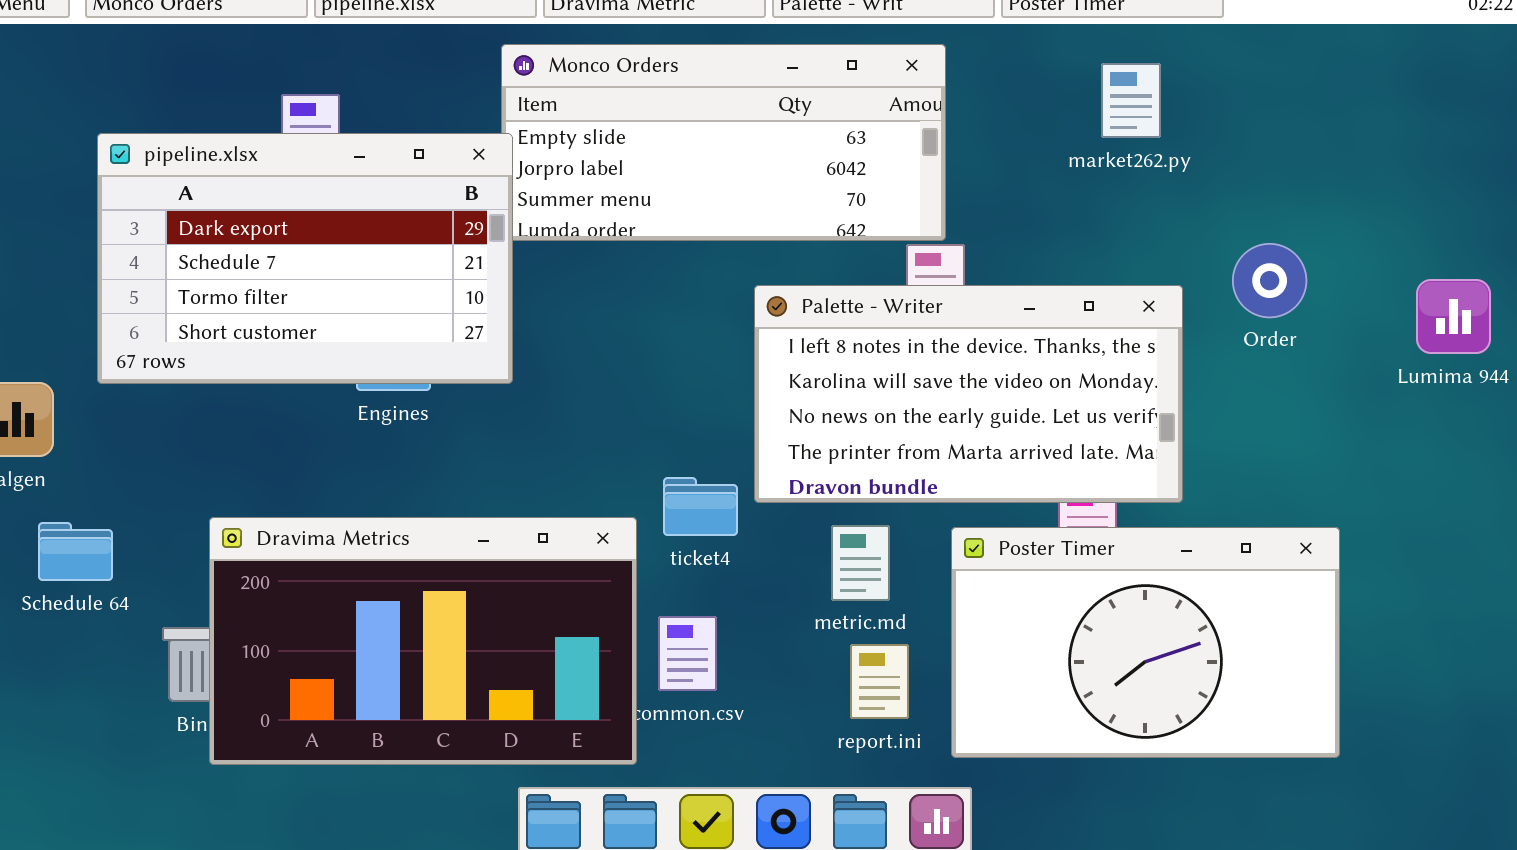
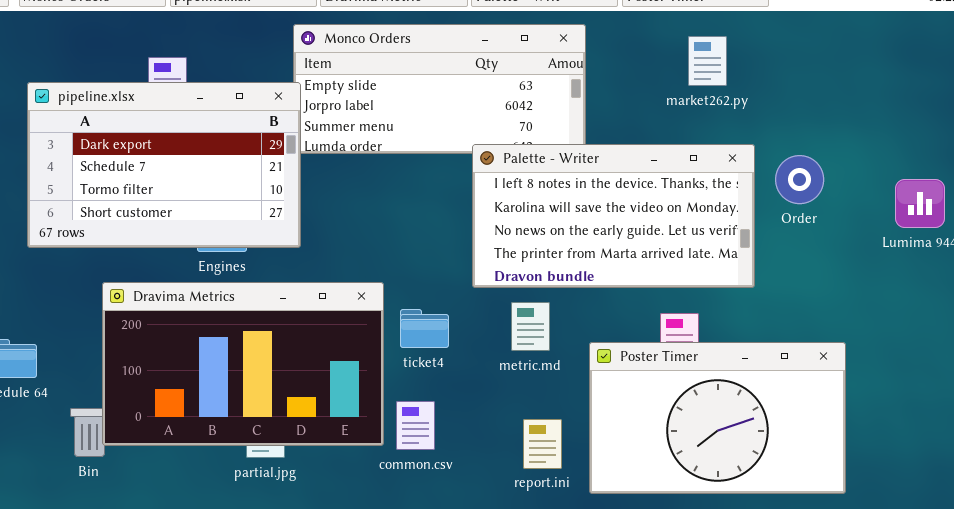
Palette - Writer: [754,285,1183,503] -> [472,144,755,288], moved
Dravima Metrics: [209,517,637,765] -> [102,282,384,446], moved
metric.md: [831,525,890,601] -> [511,302,550,351], moved

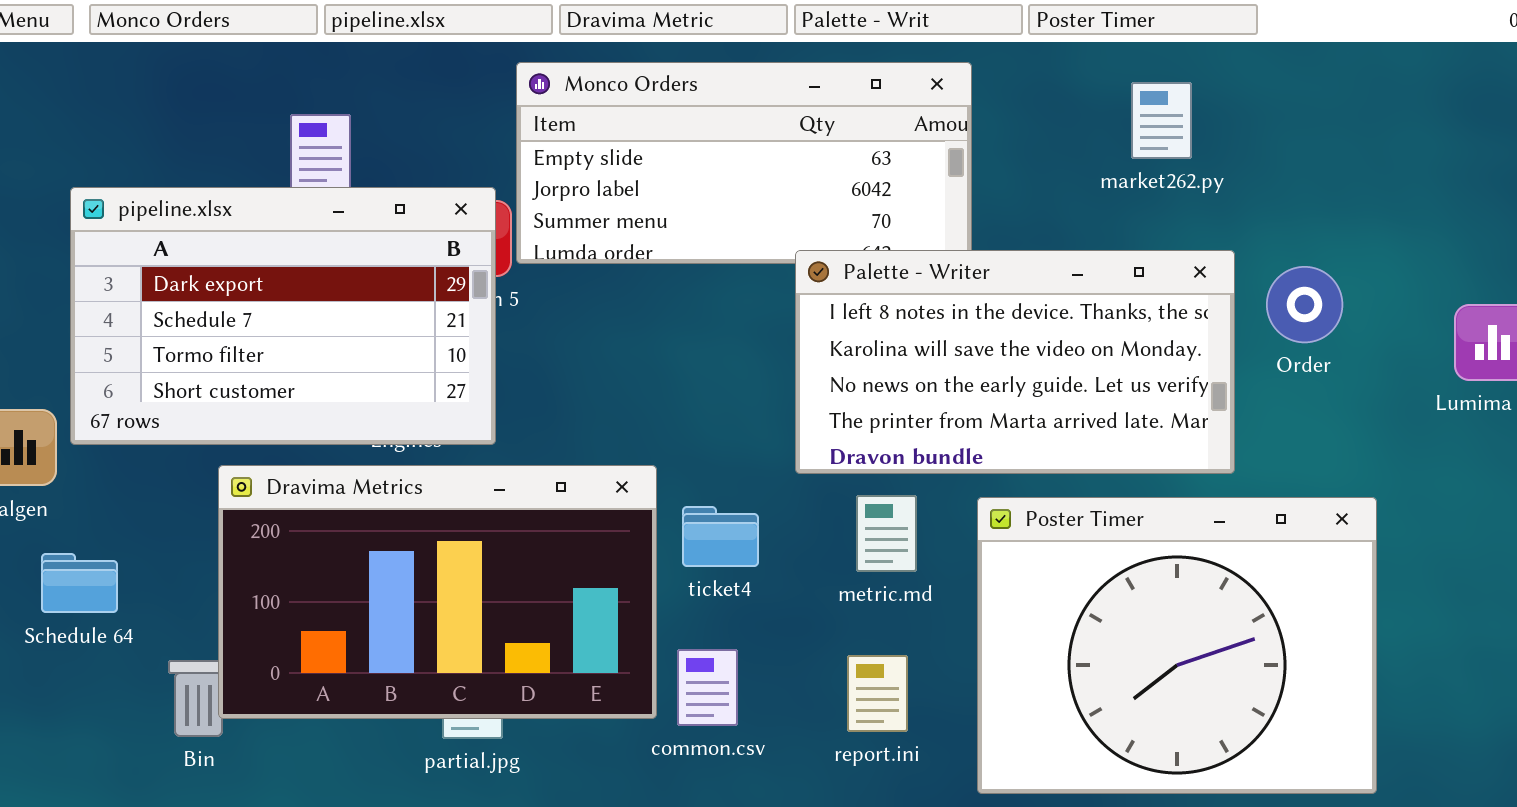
pipeline.xlsx: [27,82,301,248] -> [70,187,496,445], moved
Poster Timer: [589,342,846,494] -> [977,497,1377,794], resized
report.ini: [523,419,562,469] -> [847,655,908,732], moved

